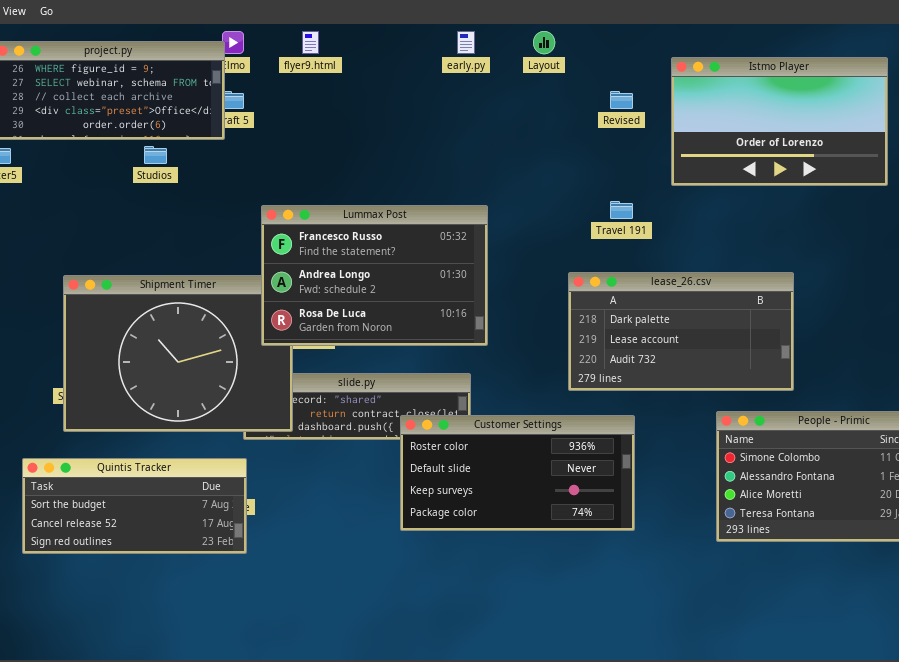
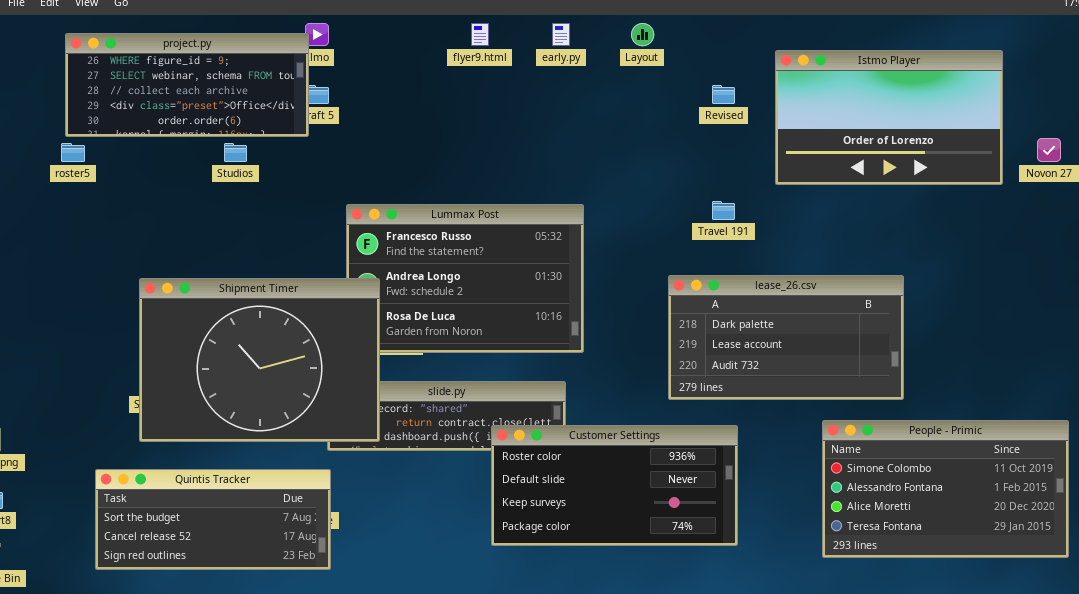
flyer9.html: [302,31,319,54] -> [471,23,489,46], moved
Shipment Timer: [63,275,293,432] -> [139,278,380,442], raised

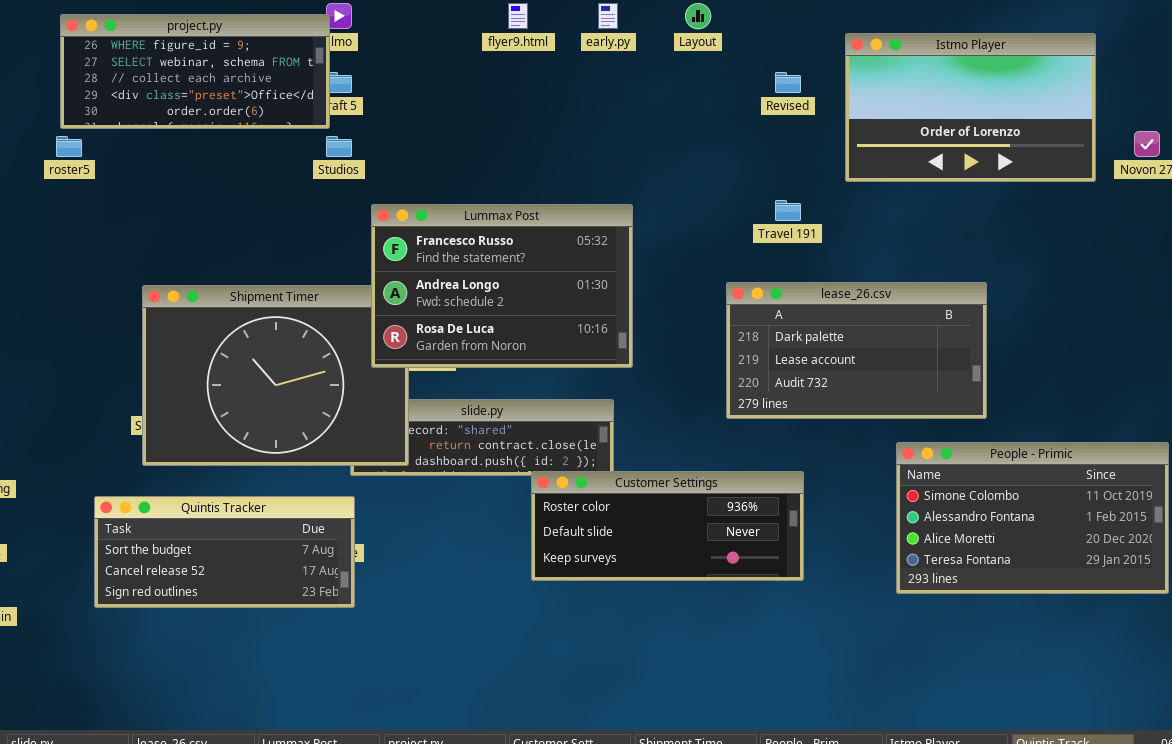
Studios: [224,143,247,162] -> [326,136,352,157], moved
Lummax Post: [346,204,584,353] -> [371,204,633,368], raised
Customer Settings: [491,425,738,546] -> [531,471,804,581], resized

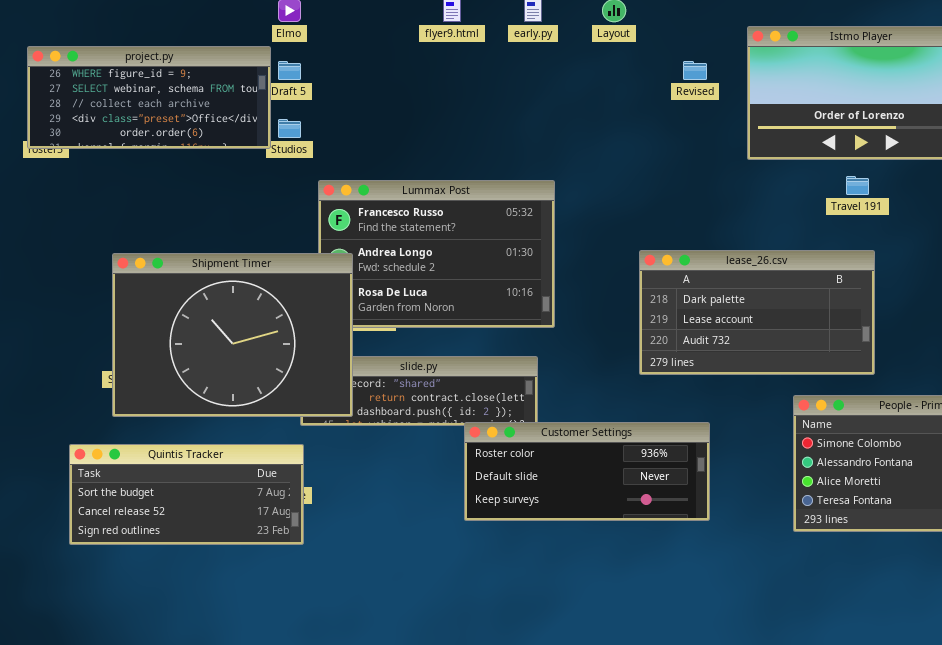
project.py: [60,14,330,129] -> [27,46,271,149], moved
Travel 191: [775,200,801,221] -> [846,176,869,195], moved
Shipment Timer: [142,285,409,466] -> [112,253,353,417], raised

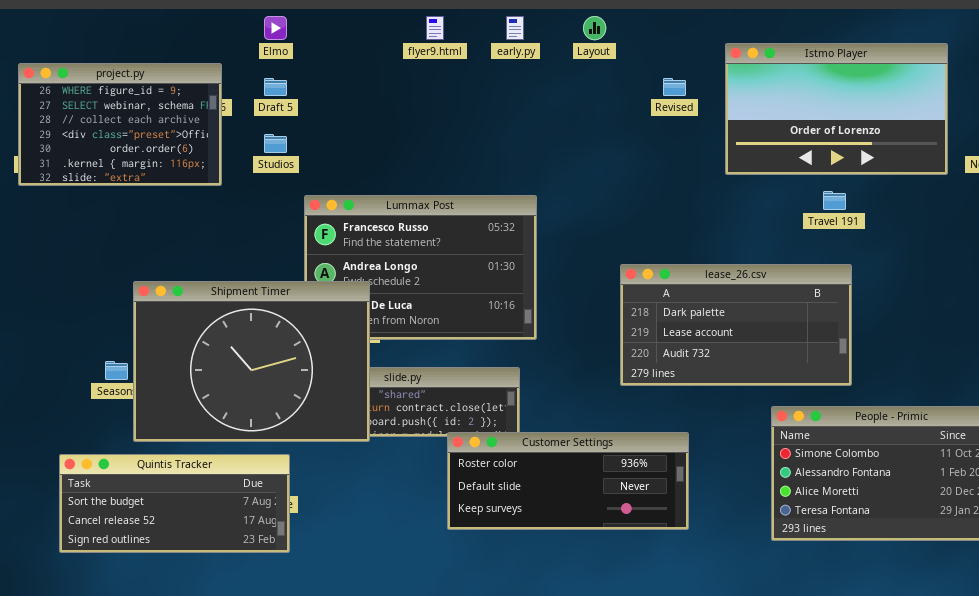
project.py: [27,46,271,149] -> [18,63,222,186], resized
Shipment Timer: [112,253,353,417] -> [133,281,370,442], moved

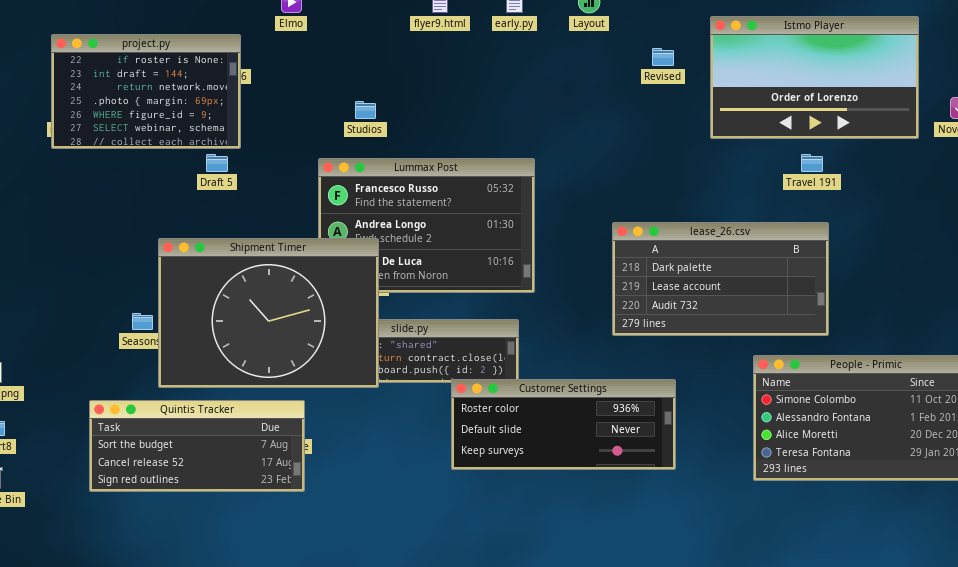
project.py: [18,63,222,186] -> [51,34,241,149], scrolled up 4 rows
Draft 5: [264,78,287,96] -> [206,154,228,172], moved
Studios: [264,134,287,153] -> [355,101,376,119], moved

